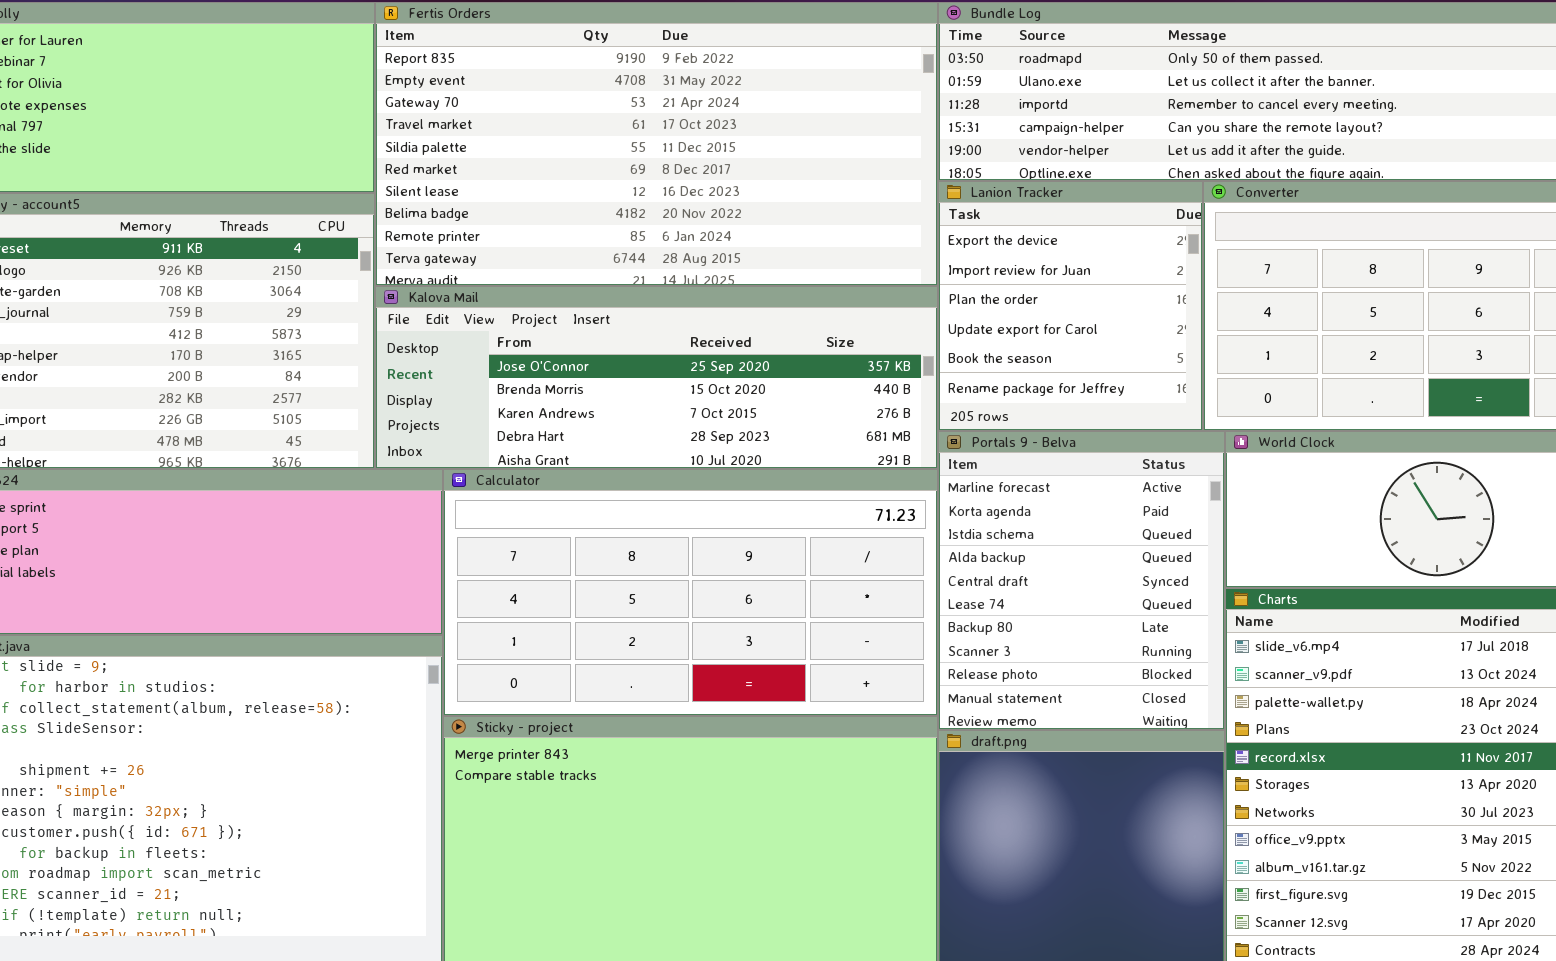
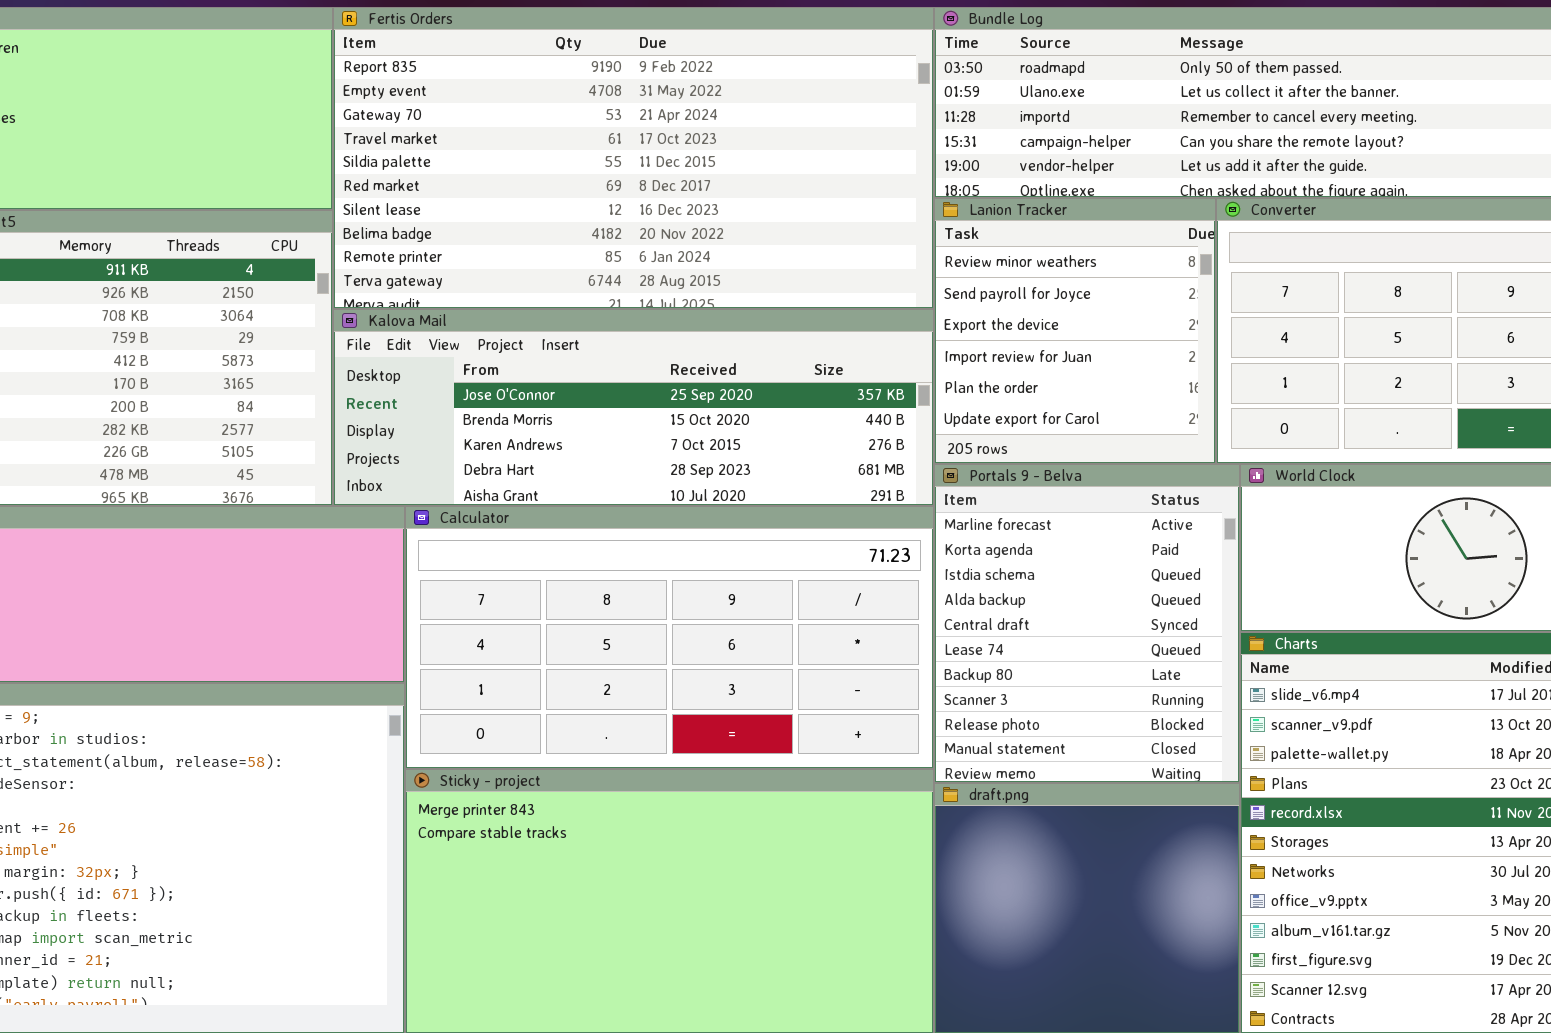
Lanion Tracker: [938,181,1203,431] -> [934,198,1216,464], scrolled up 2 rows

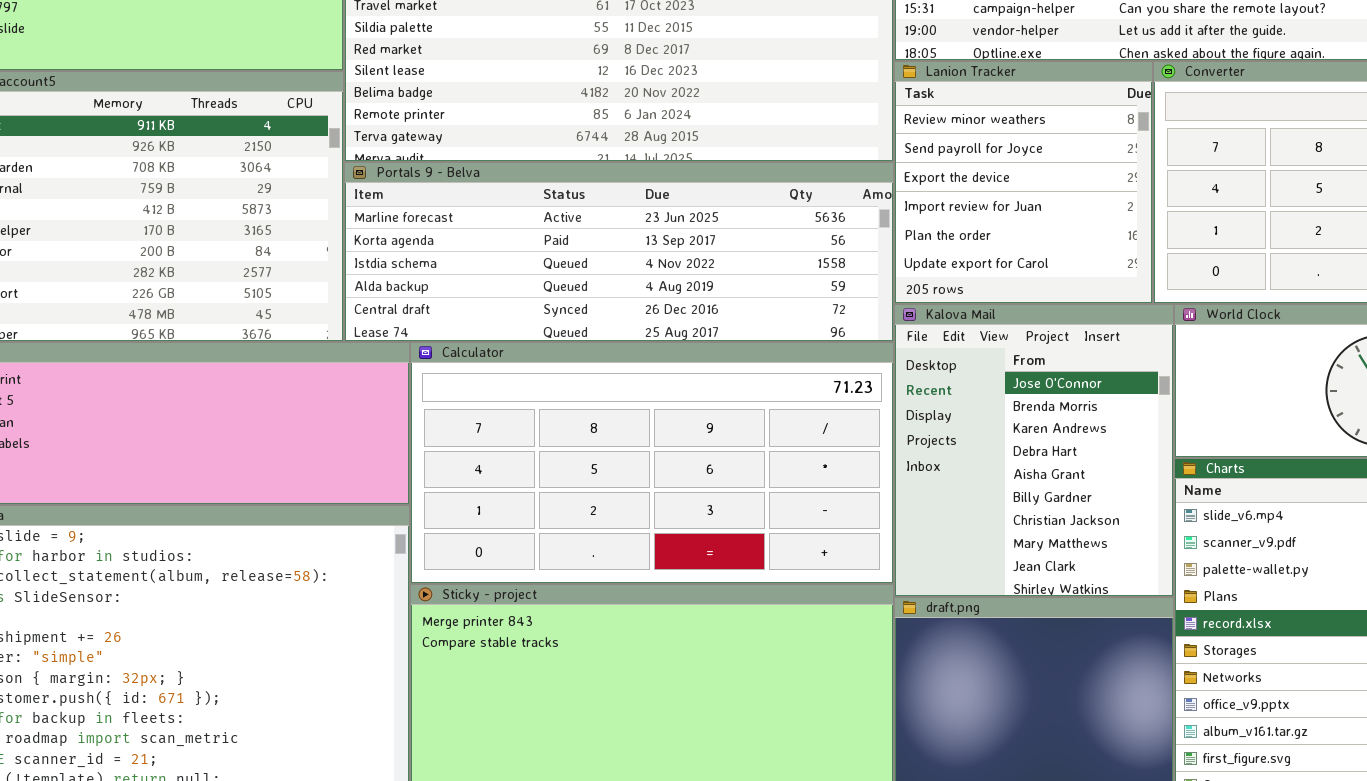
Kalova Mail: [333,309,934,506] -> [894,304,1174,597], moved, resized
Portals 9 - Belva: [934,464,1240,783] -> [344,162,894,342], moved, resized

